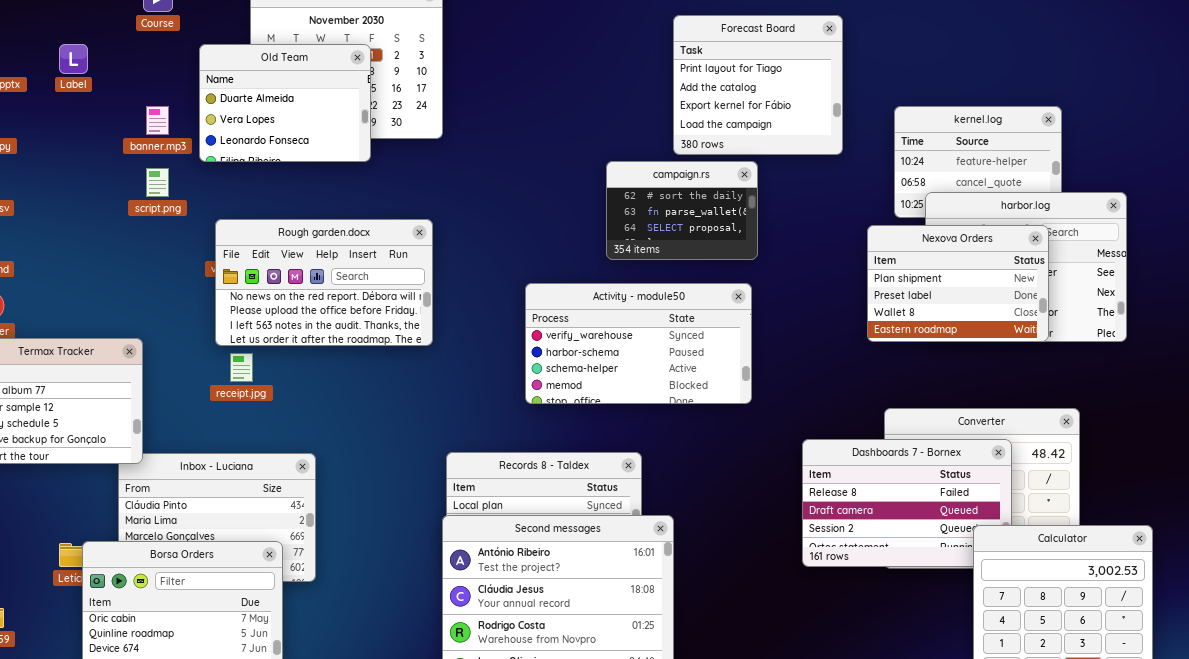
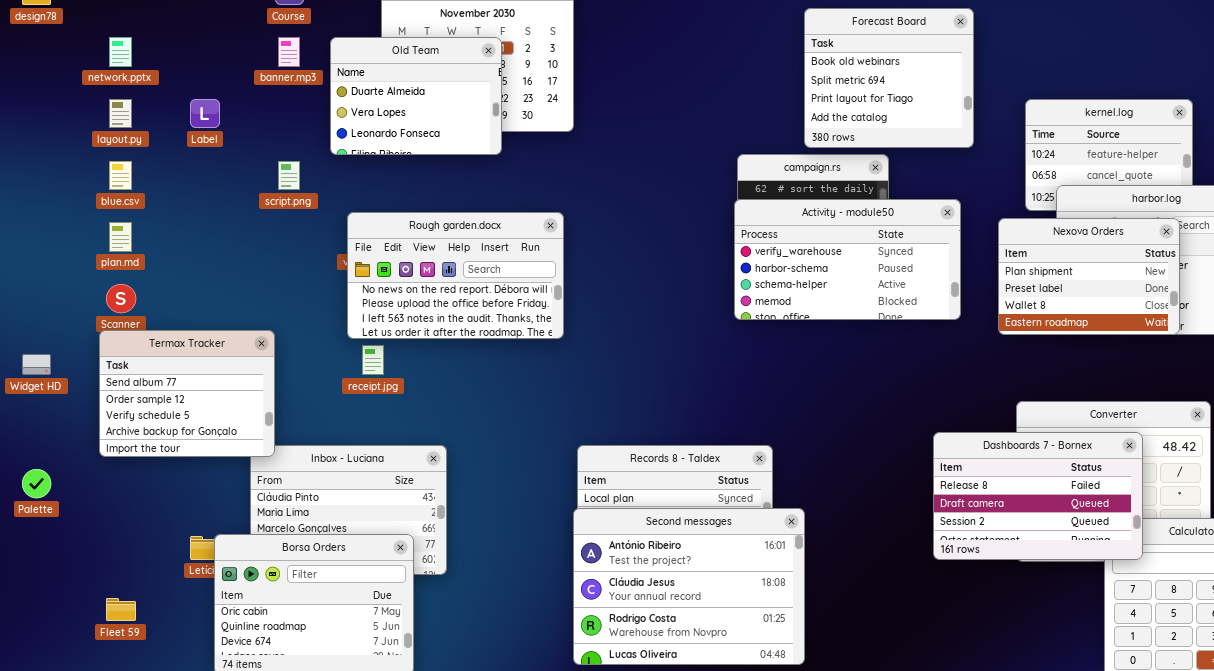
Forecast Board: [673,15,843,155] -> [804,8,974,148], scrolled up 2 rows
Label: [59,44,88,74] -> [190,99,220,128], moved
banner.mp3: [146,106,169,135] -> [278,37,300,67], moved
Activity - module50: [525,283,752,404] -> [734,199,961,320], moved
Dashboards 7 - Bornex: [802,439,1012,567] -> [933,432,1143,560], raised

